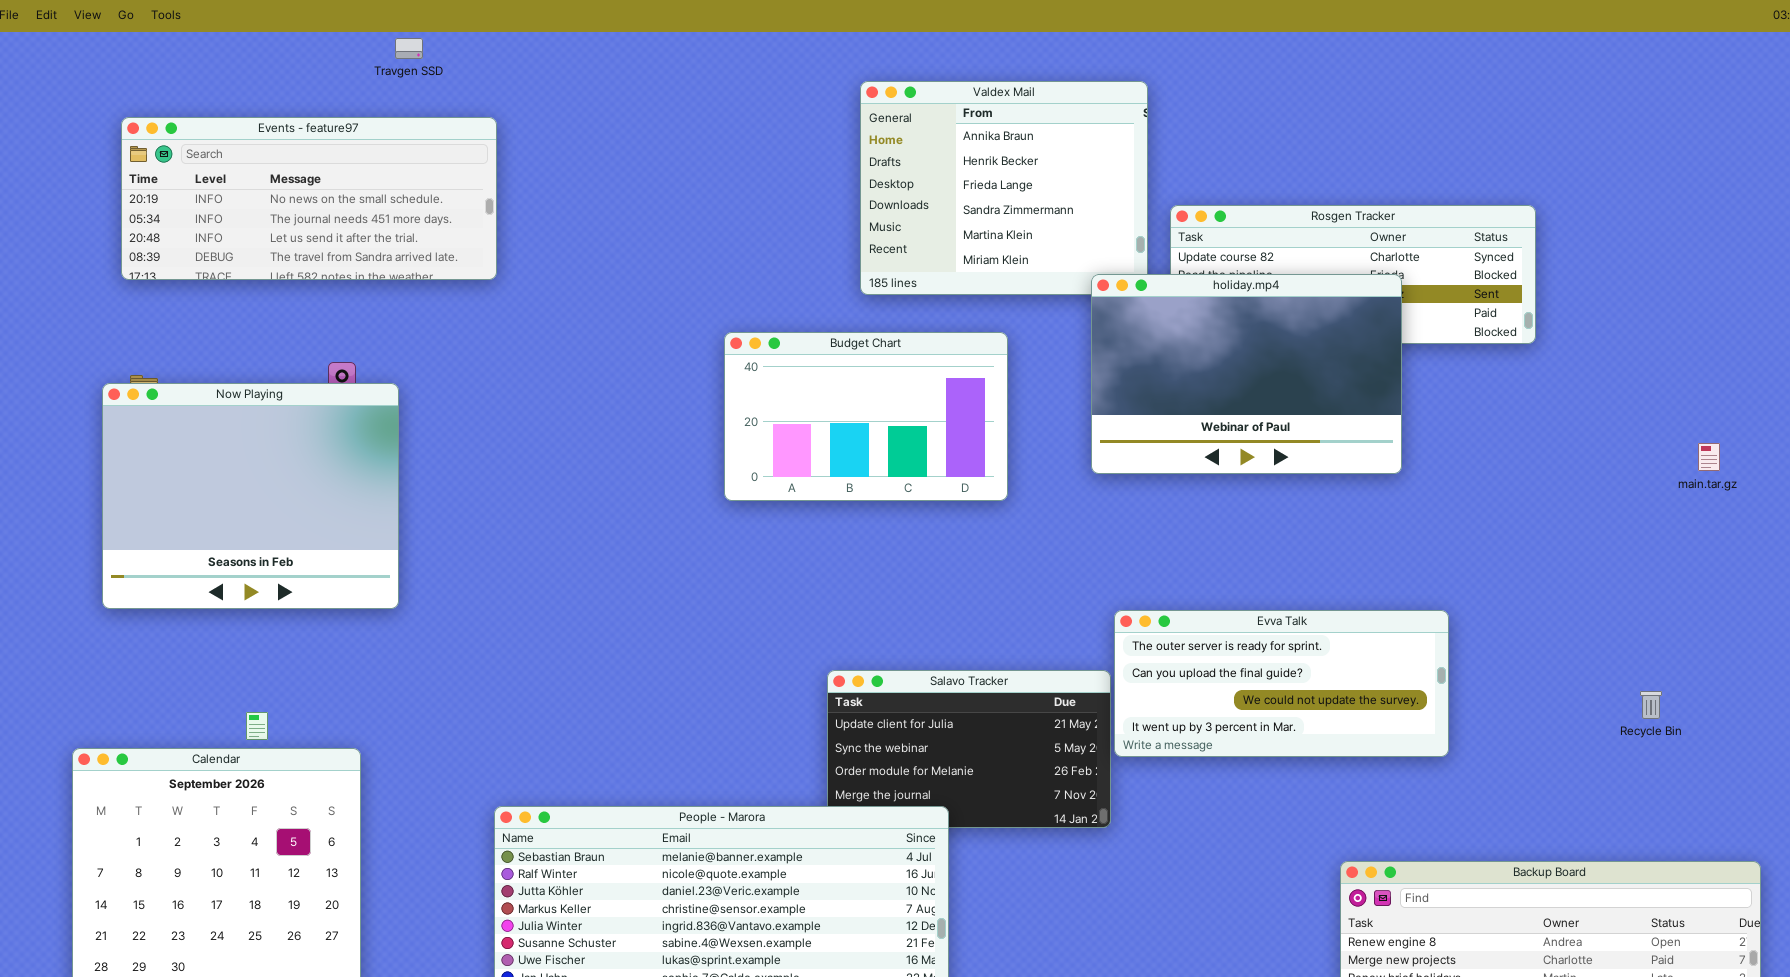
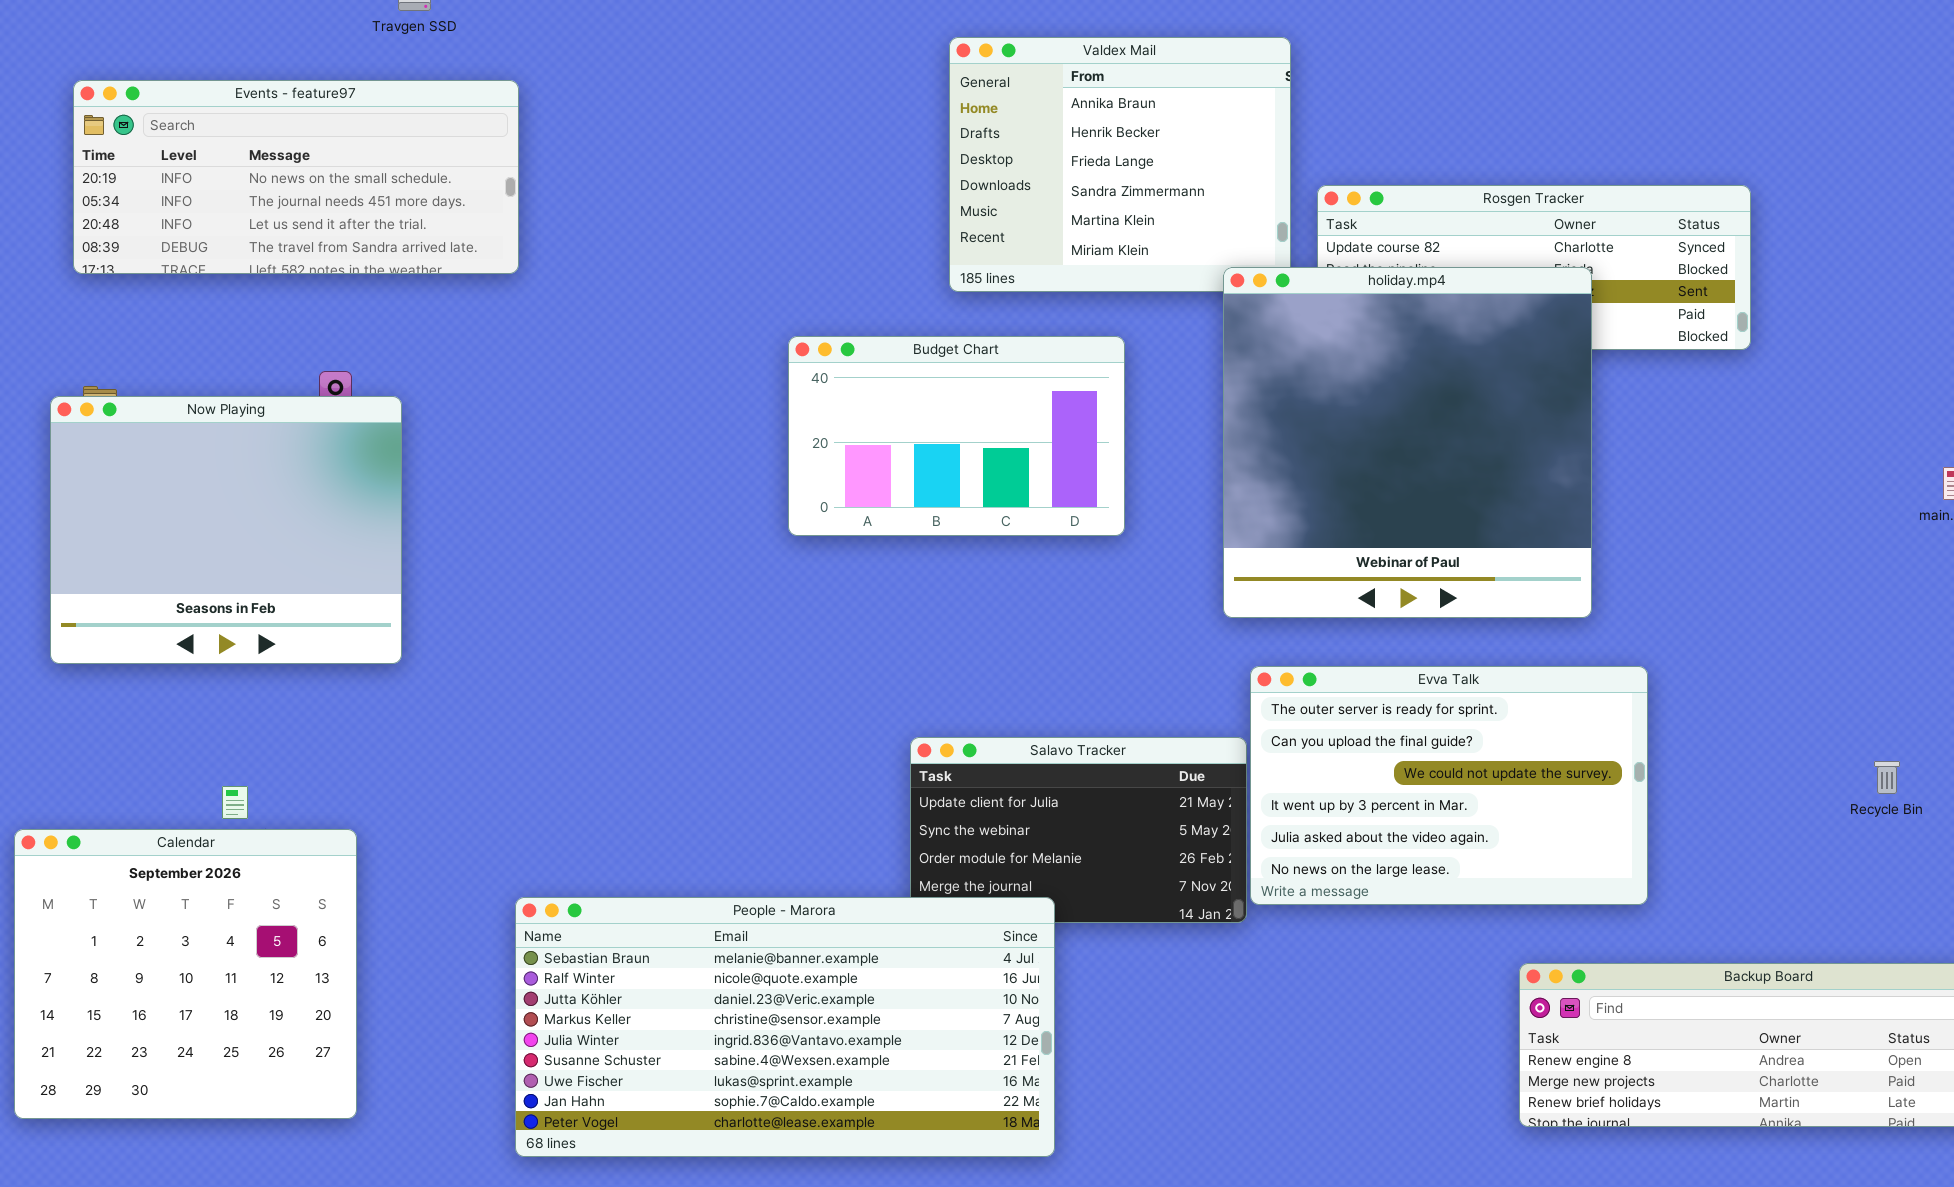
holiday.mp4: [1091,274,1402,474] -> [1223,267,1592,618], resized
Evva Talk: [1114,610,1449,757] -> [1250,666,1648,905], resized

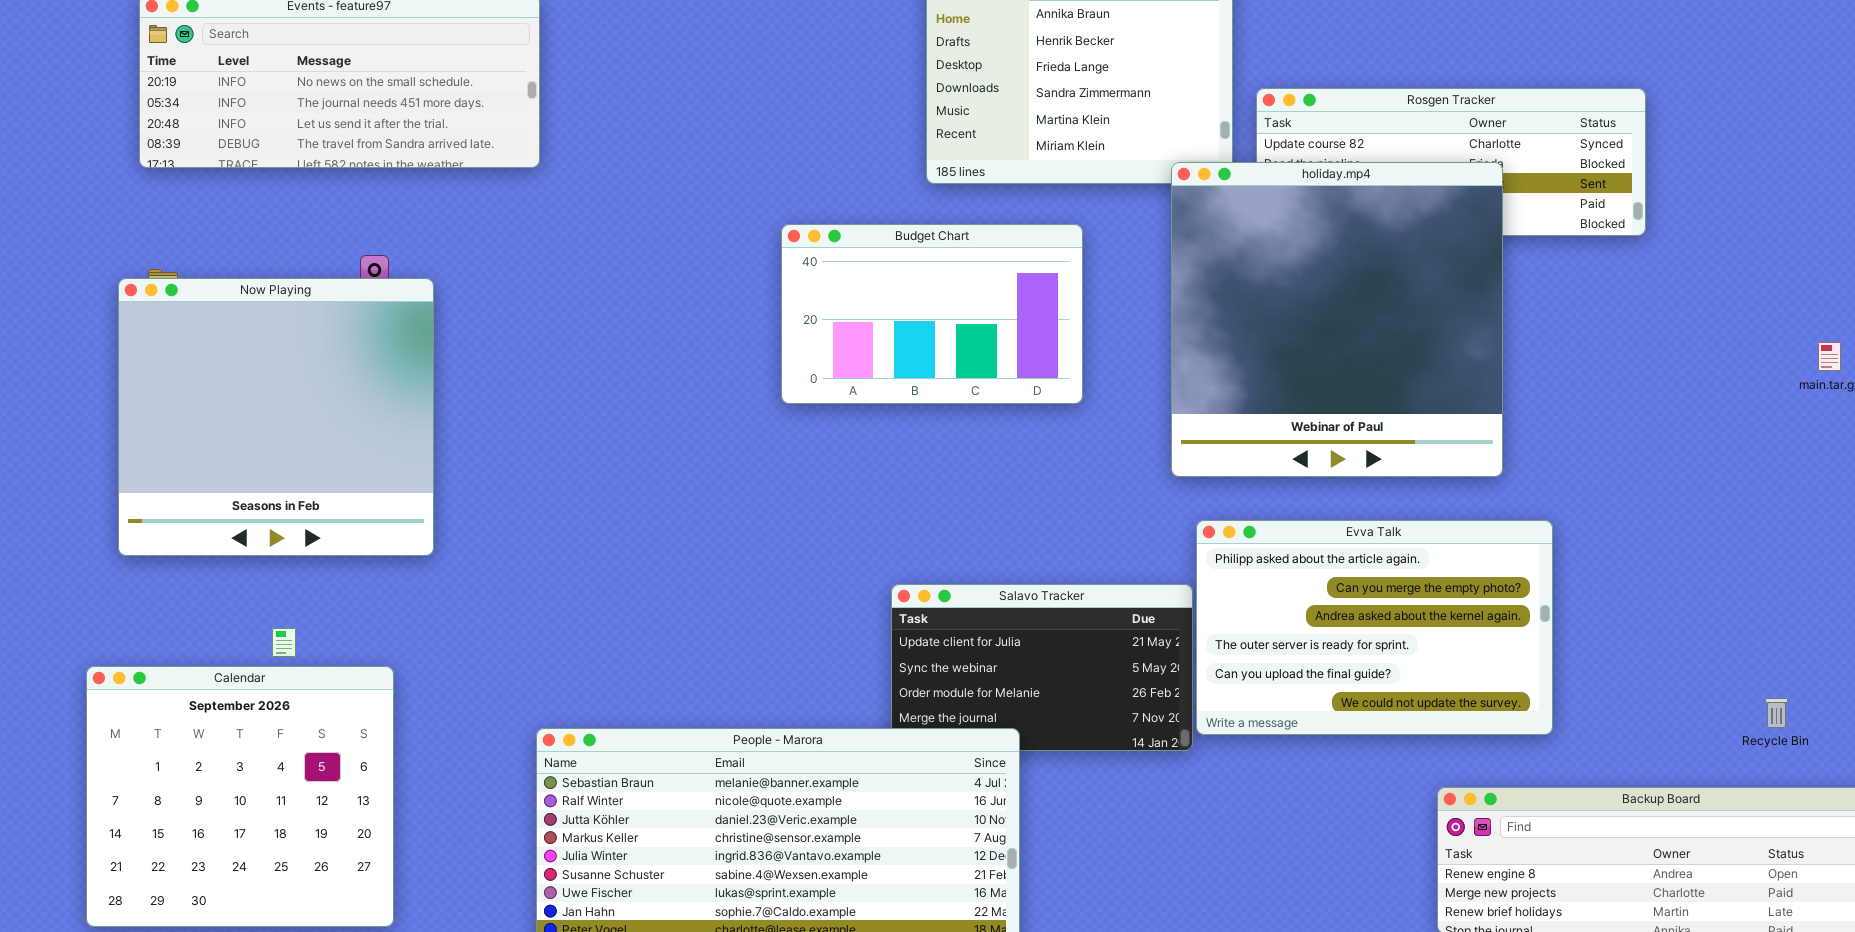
Now Playing: [50,396,402,664] -> [118,278,434,556], resized
Evva Talk: [1250,666,1648,905] -> [1196,520,1553,735], scrolled up 3 rows
Recycle Bin: [1874,761,1900,794] -> [1765,698,1788,728], moved

